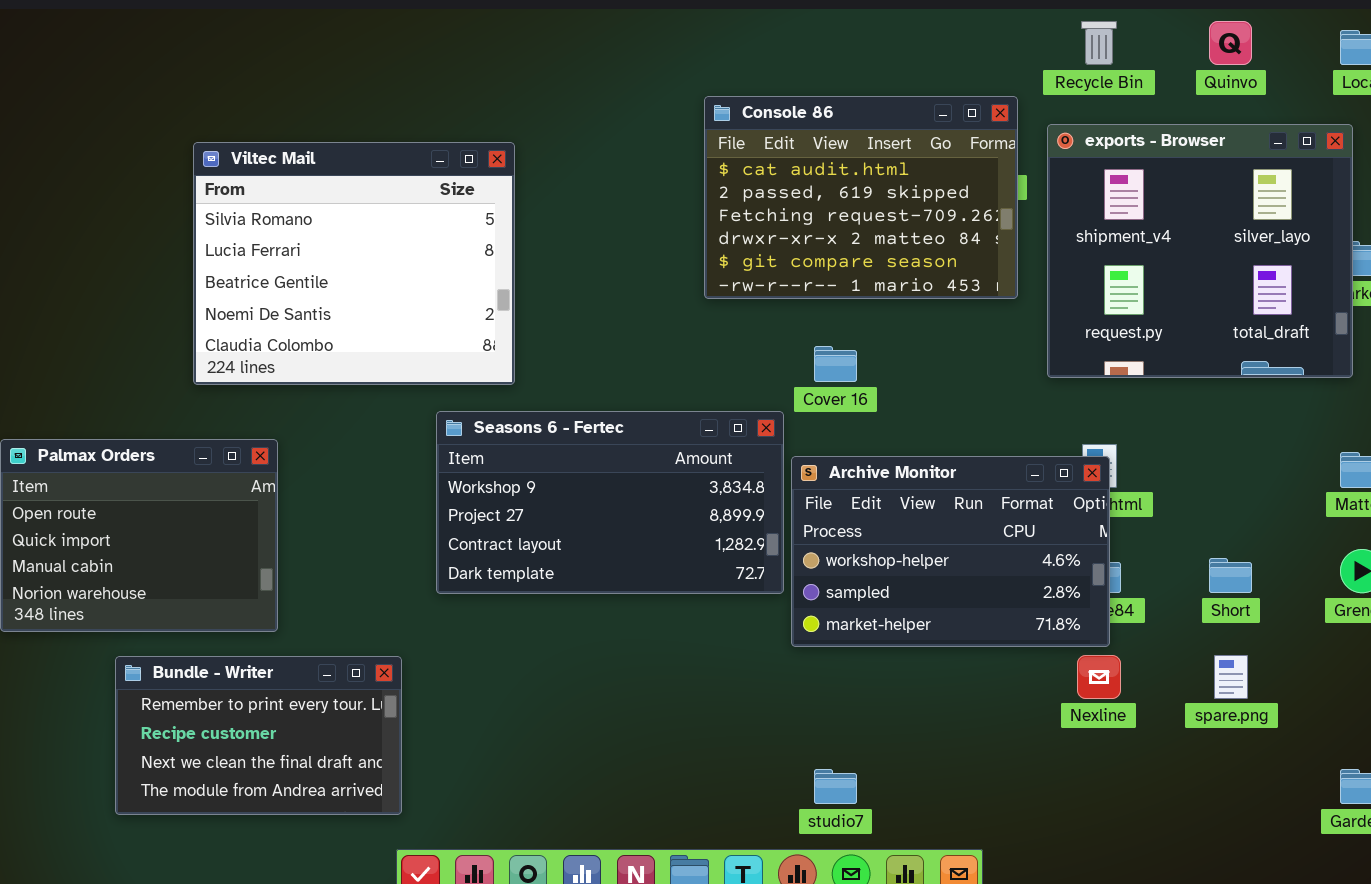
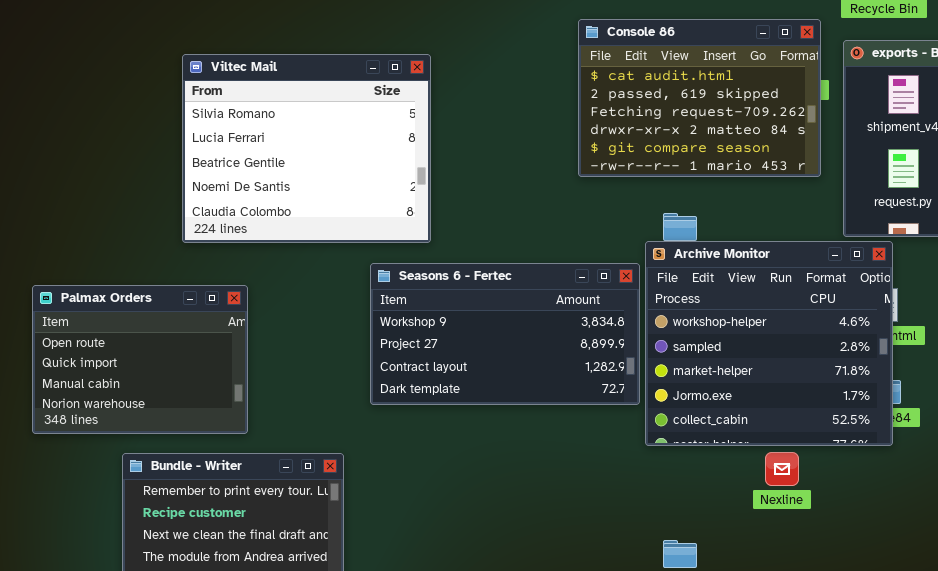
Archive Monitor: [791,456,1110,647] -> [645,241,893,446], resized
Nexline: [1077,655,1121,699] -> [765,452,799,486], moved

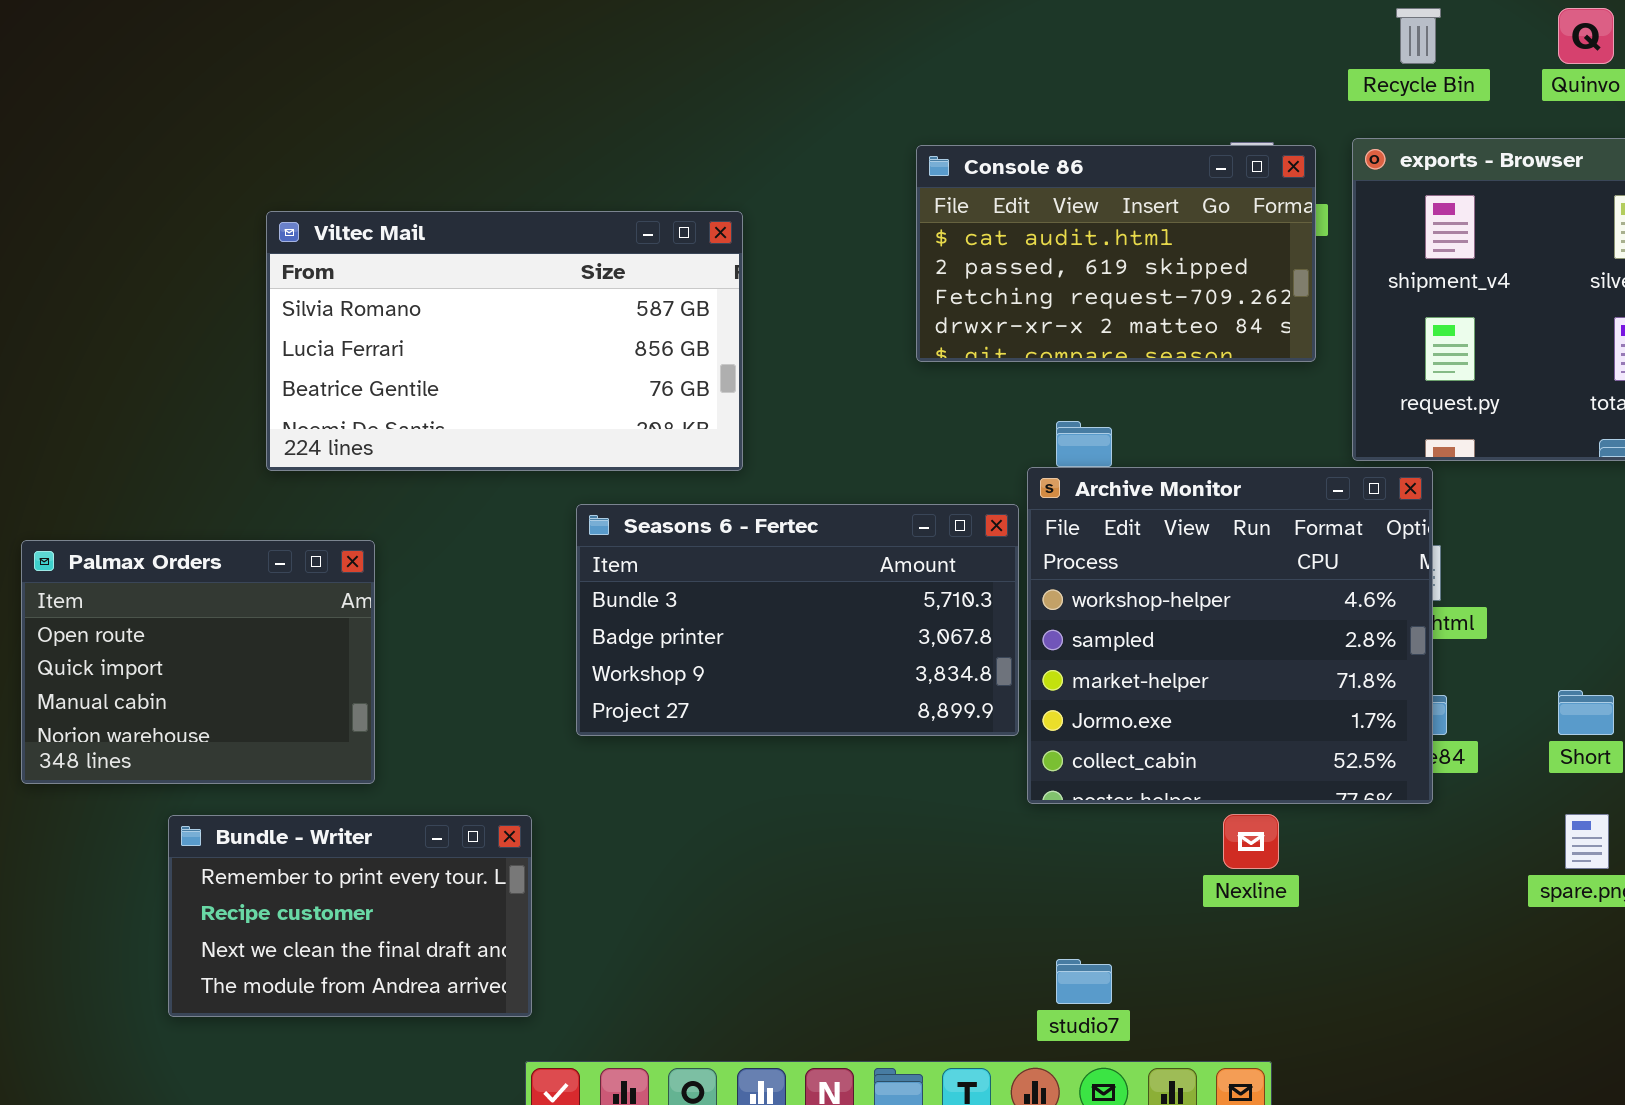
Console 86: [578,19,821,177] -> [916,145,1316,362], resized
Viltec Mail: [182,54,431,243] -> [266,211,743,471], resized
Seasons 6 - Fertec: [370,263,640,405] -> [576,504,1019,736], scrolled up 2 rows

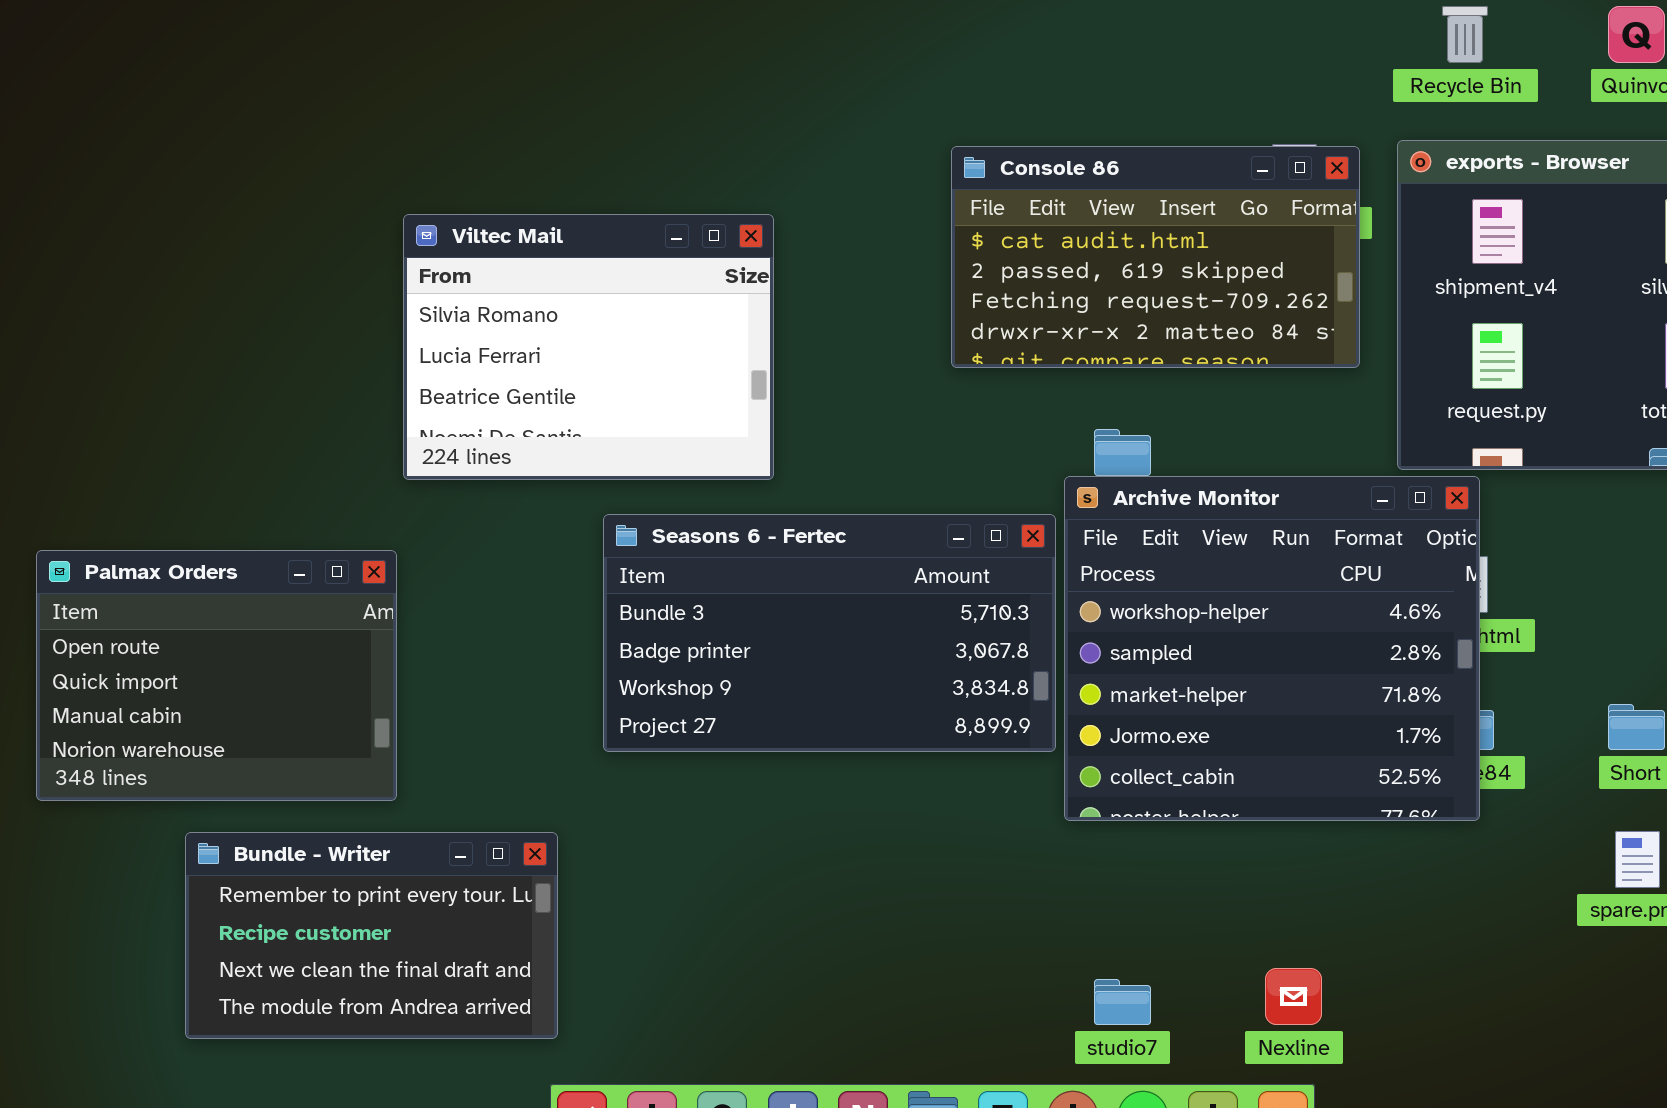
Viltec Mail: [266,211,743,471] -> [403,214,774,480], resized
Nexline: [1223,814,1279,869] -> [1265,968,1322,1025], moved

